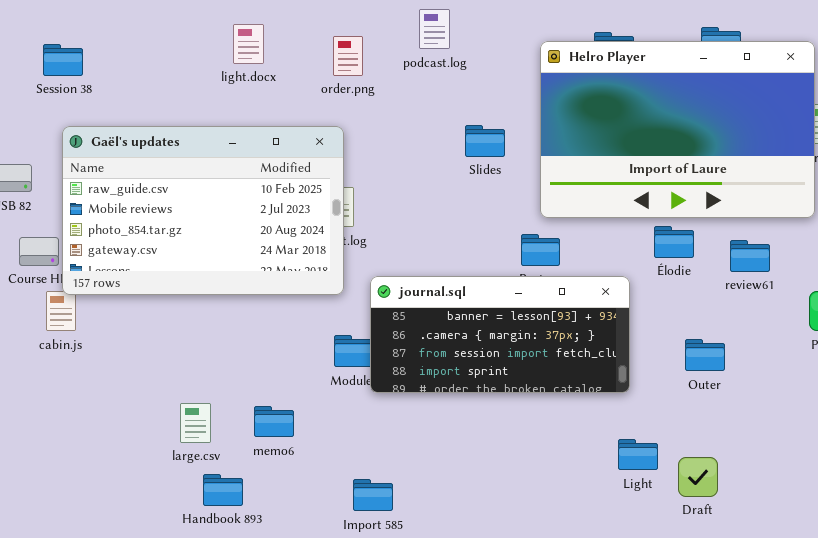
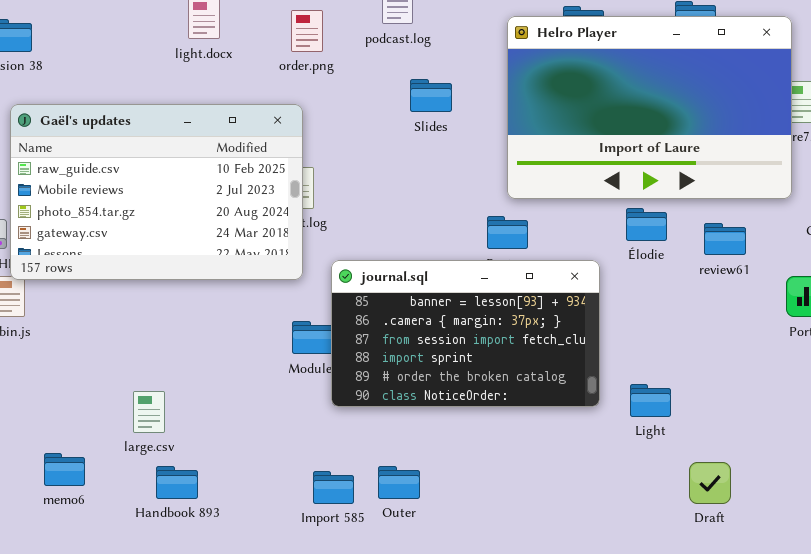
Slides: [465,125,505,157] -> [410,79,452,112], moved
journal.sql: [370,276,630,393] -> [331,260,600,407], resized
Outer: [685,339,725,371] -> [378,466,420,499], moved
memo6: [254,406,294,437] -> [44,453,85,486], moved
Light: [618,439,658,470] -> [630,384,671,417], moved
Draft: [678,457,718,497] -> [689,462,731,504], moved

